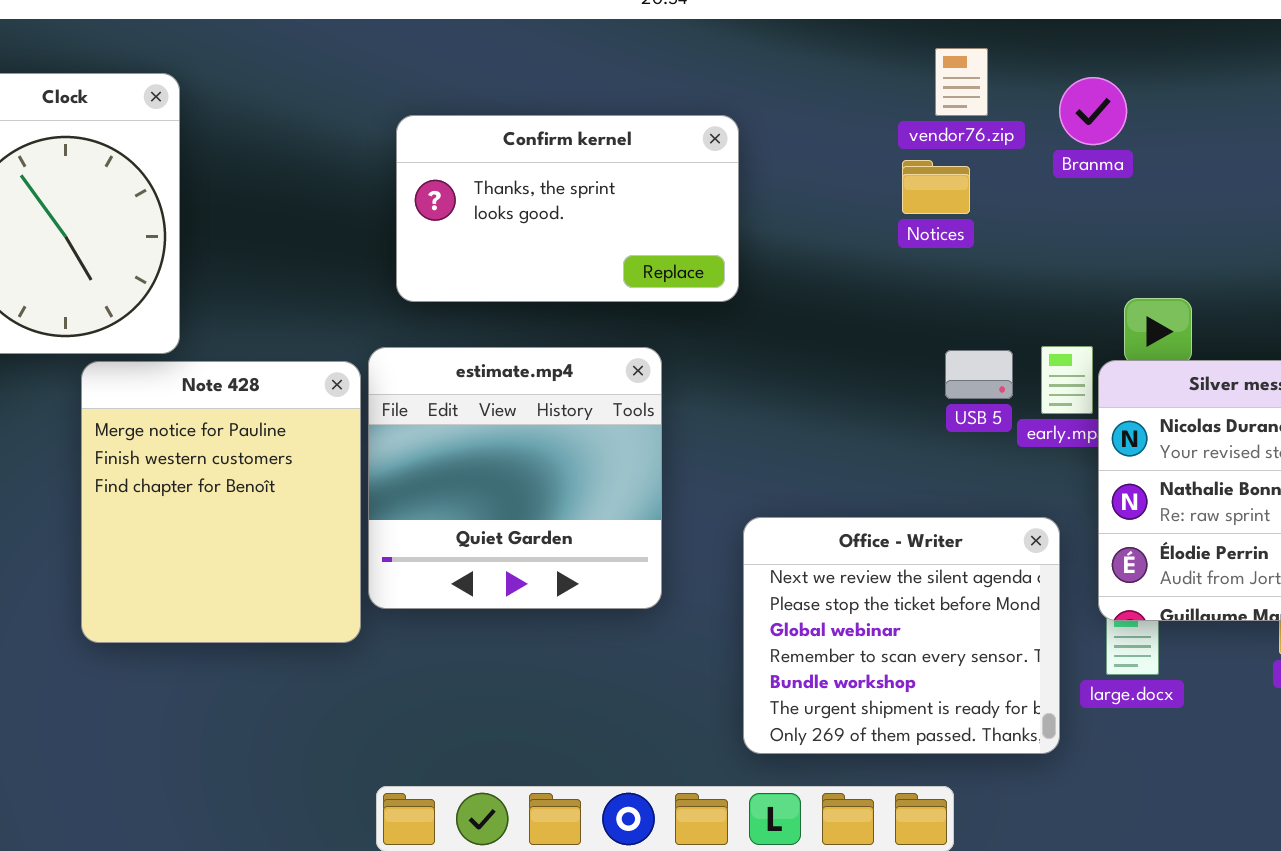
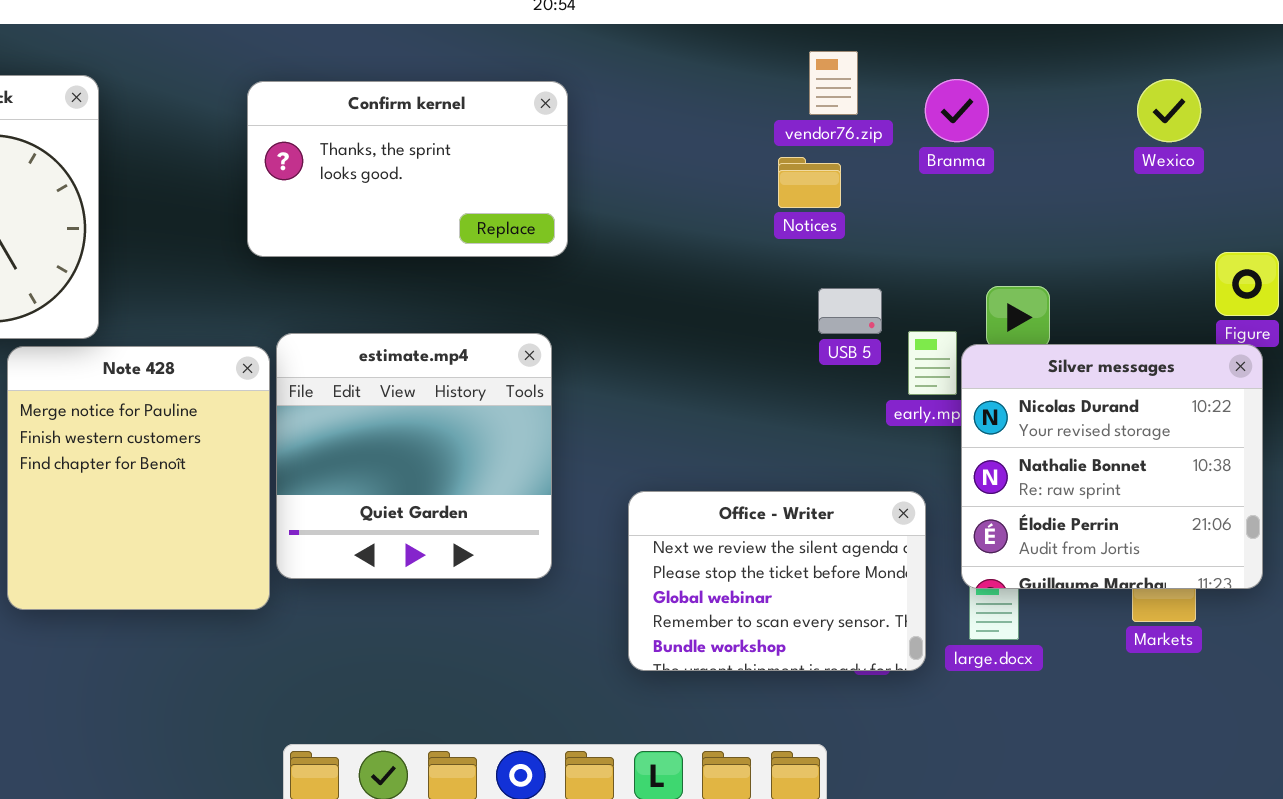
Confirm kernel: [396,115,739,302] -> [247,81,568,257], moved
USB 5: [945,350,1013,399] -> [818,288,882,334], moved
Office - Writer: [743,517,1060,754] -> [628,491,926,671], resized

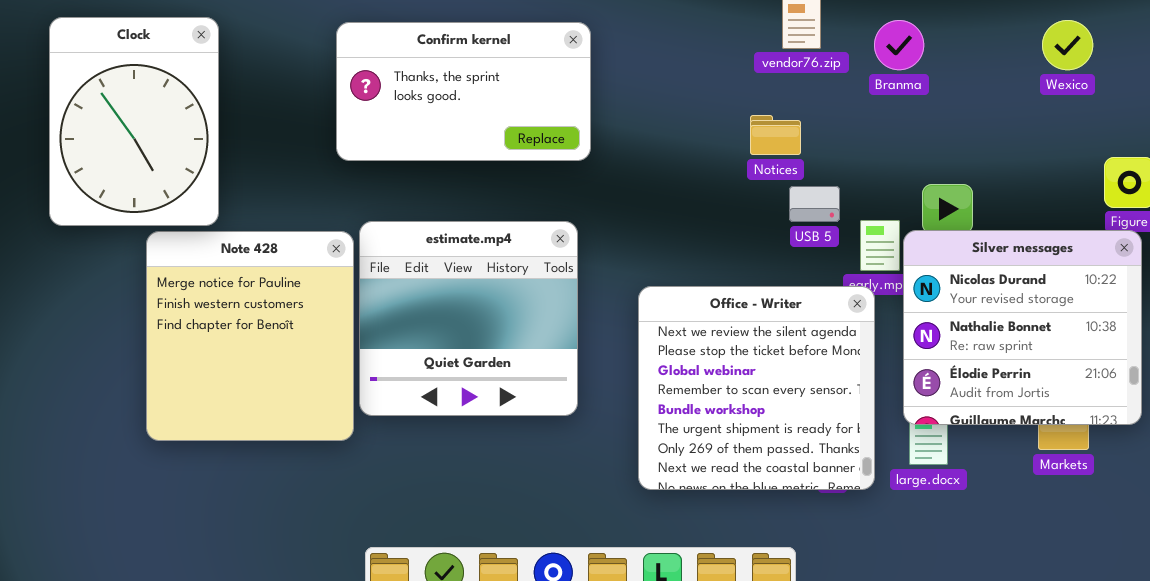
Notices: [778,157,841,208] -> [750,115,801,155], moved
Office - Writer: [628,491,926,671] -> [638,286,875,490], resized

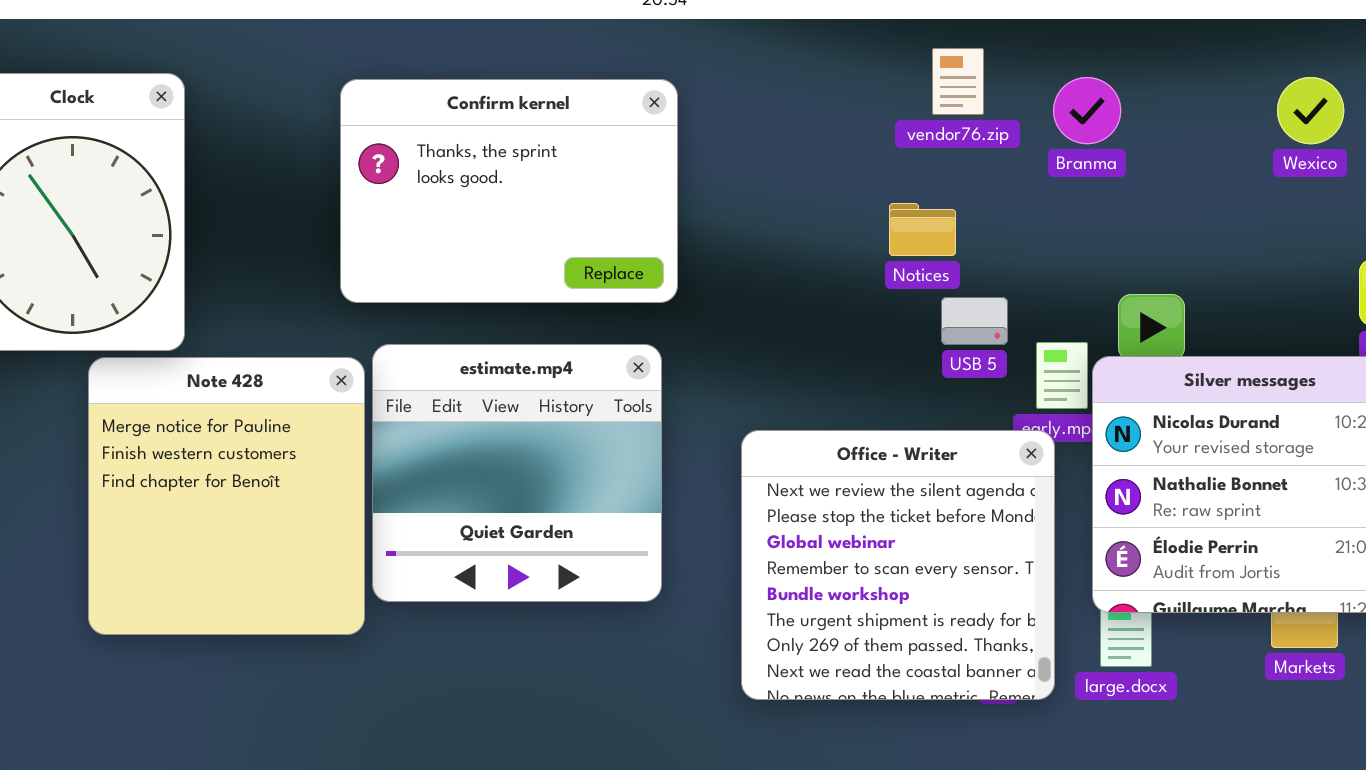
Confirm kernel: [336,22,591,161] -> [340,79,678,303], resized

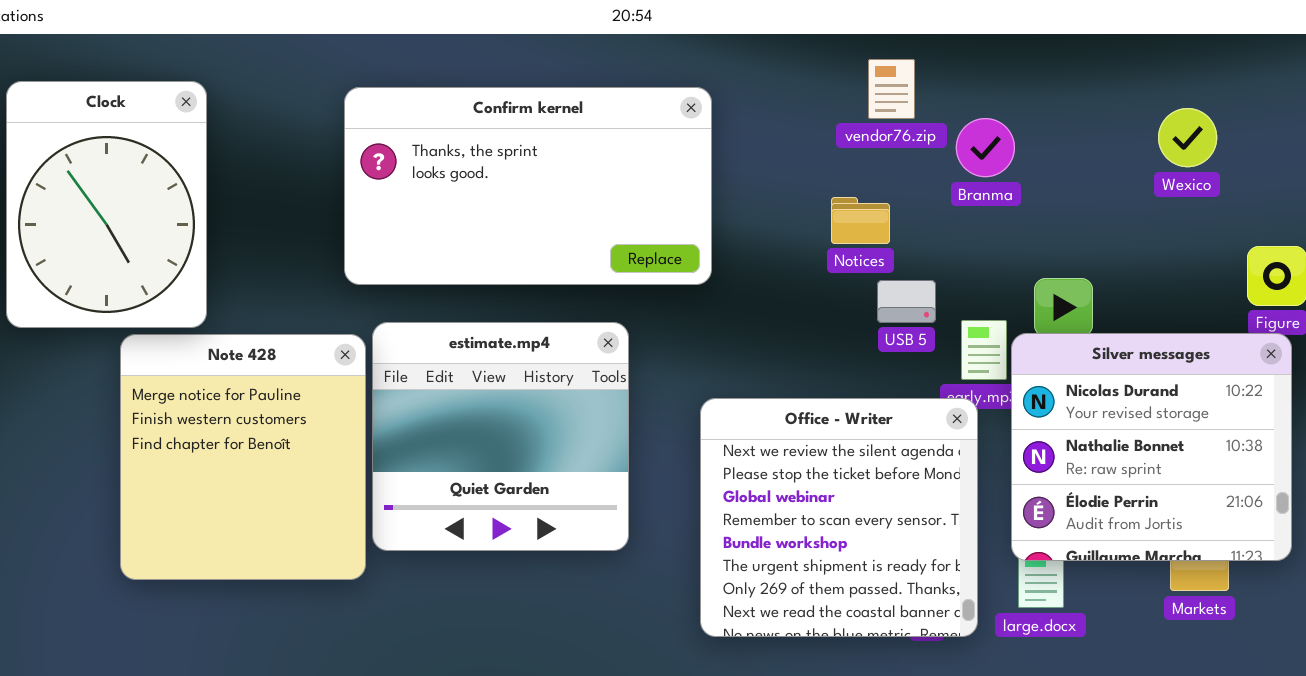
Branma: [1053,77,1121,144] -> [956,118,1015,177], moved
Wexico: [1277,77,1344,144] -> [1158,108,1217,167], moved
Confirm kernel: [340,79,678,303] -> [344,87,712,285], resized

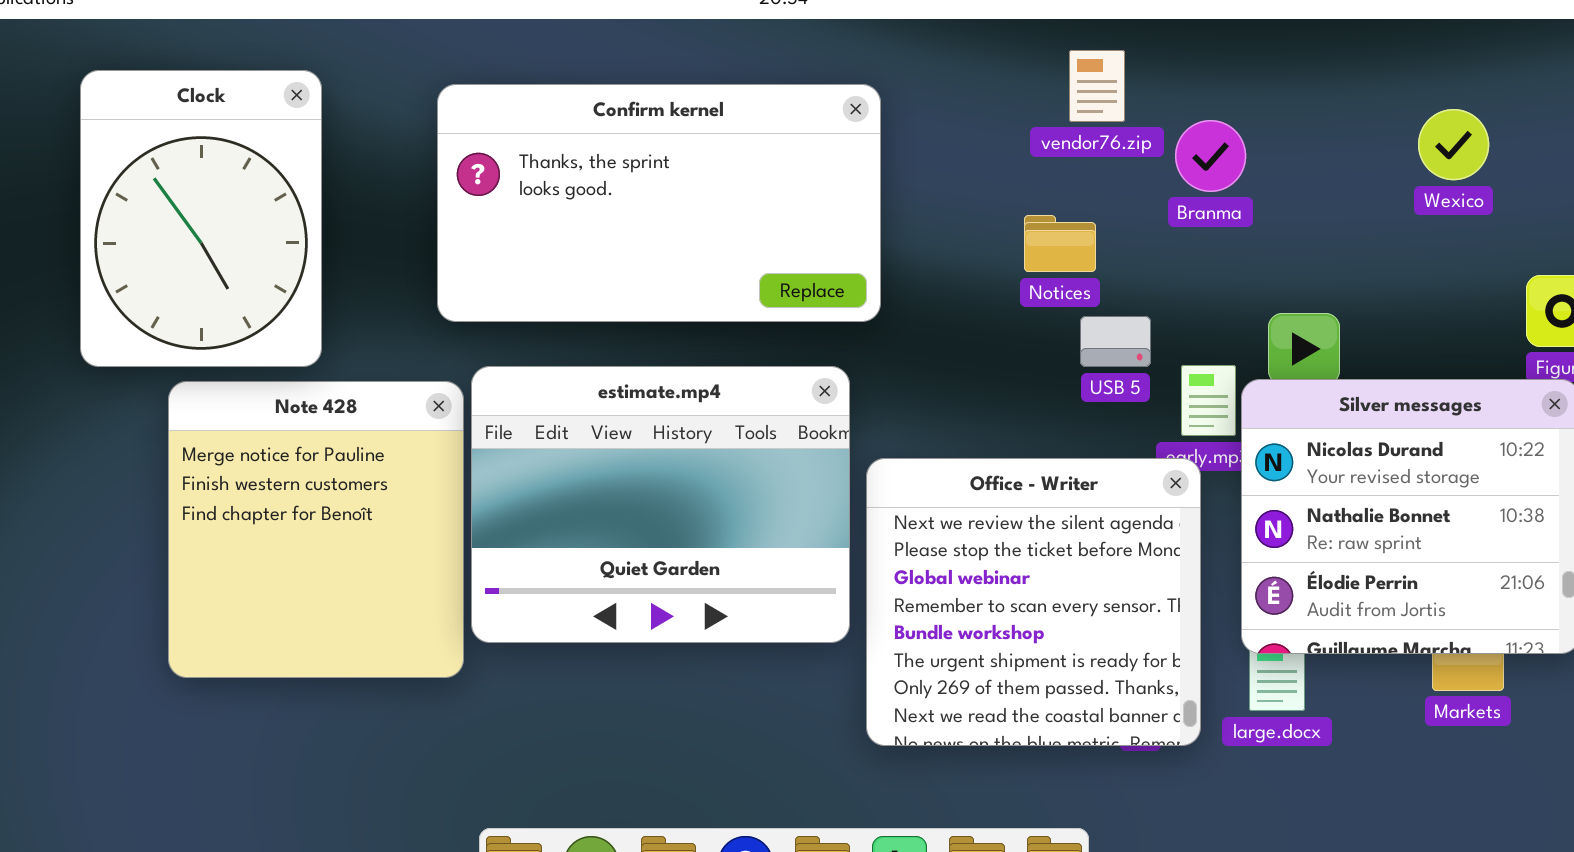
Clock: [6,81,207,328] -> [80,70,322,367], moved
estimate.mp4: [372,322,629,551] -> [471,366,850,643], resized

